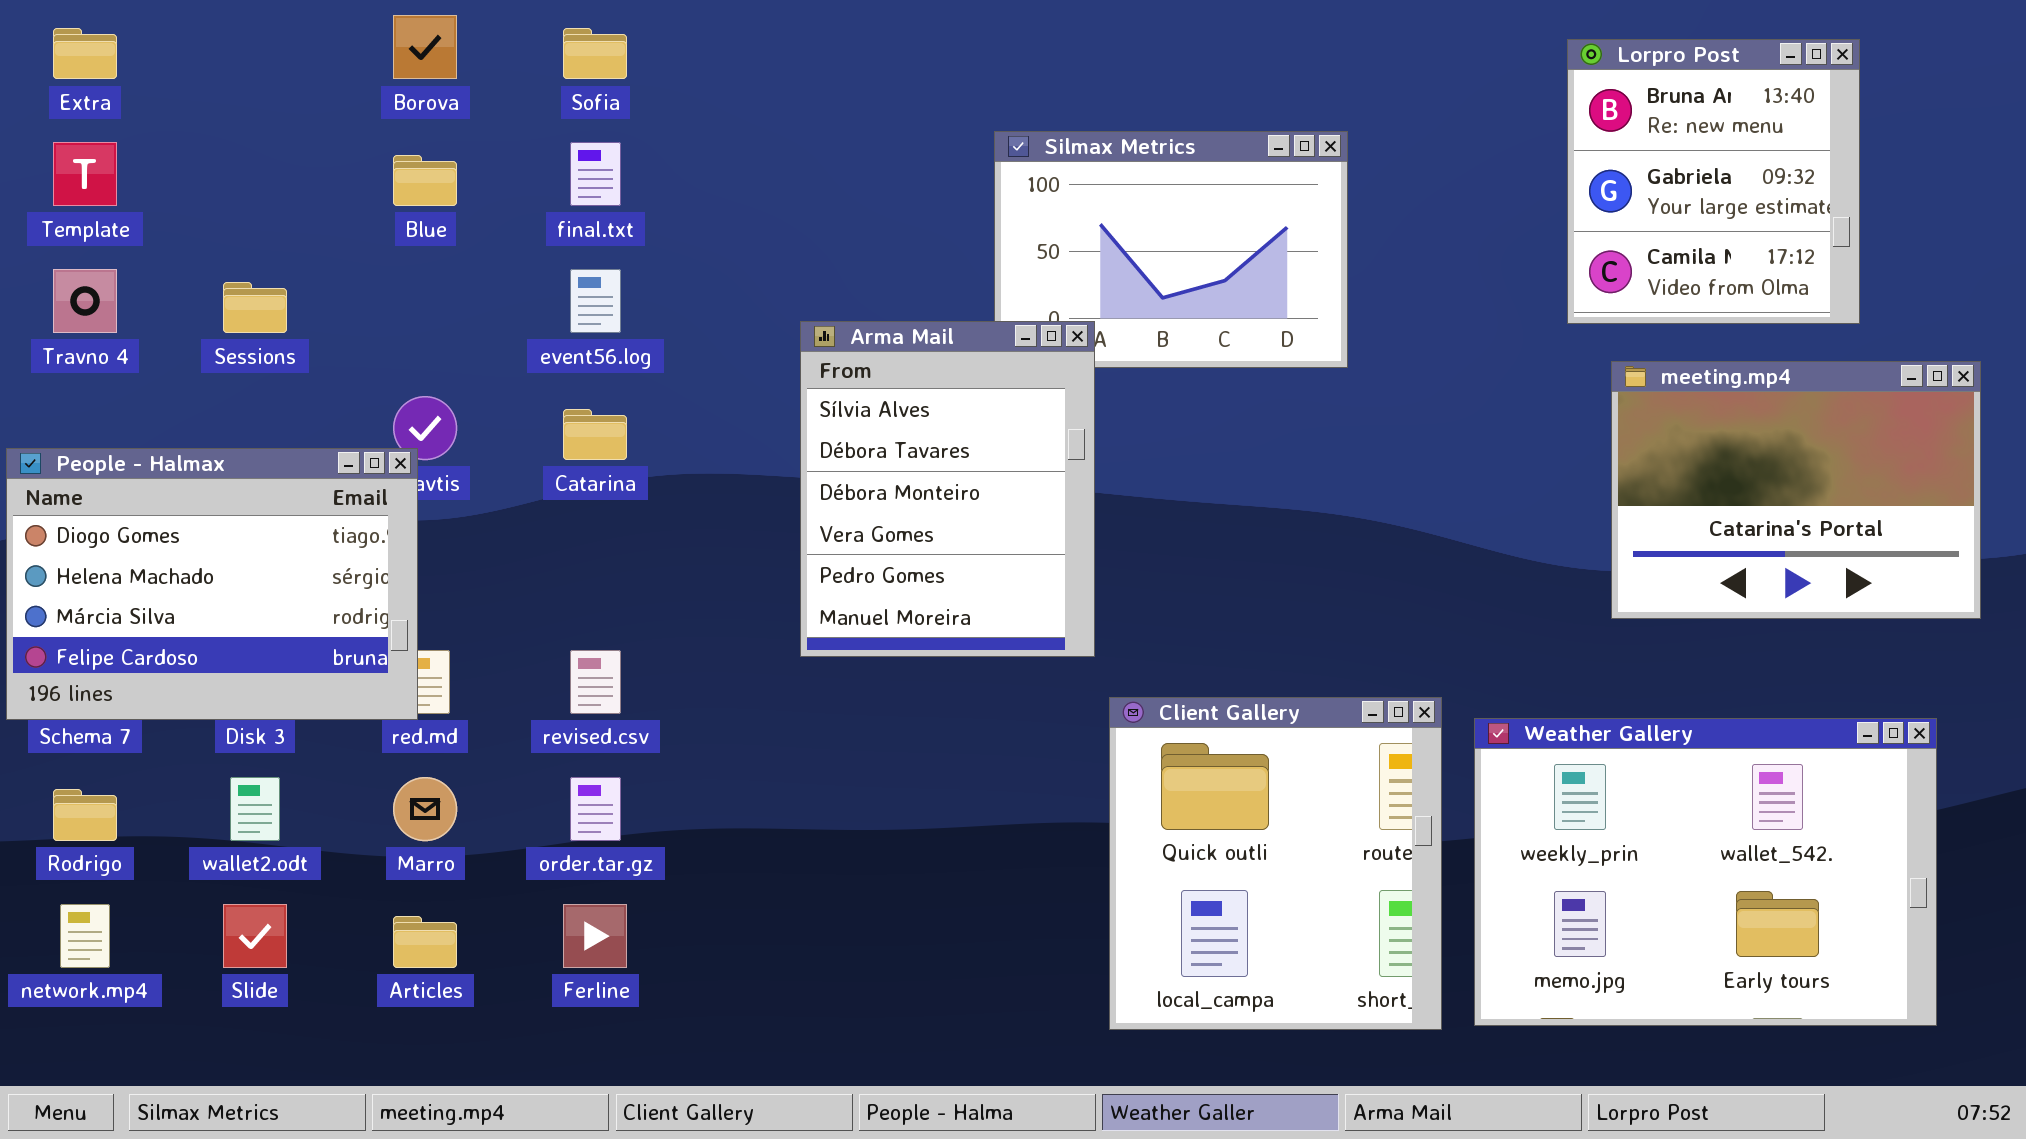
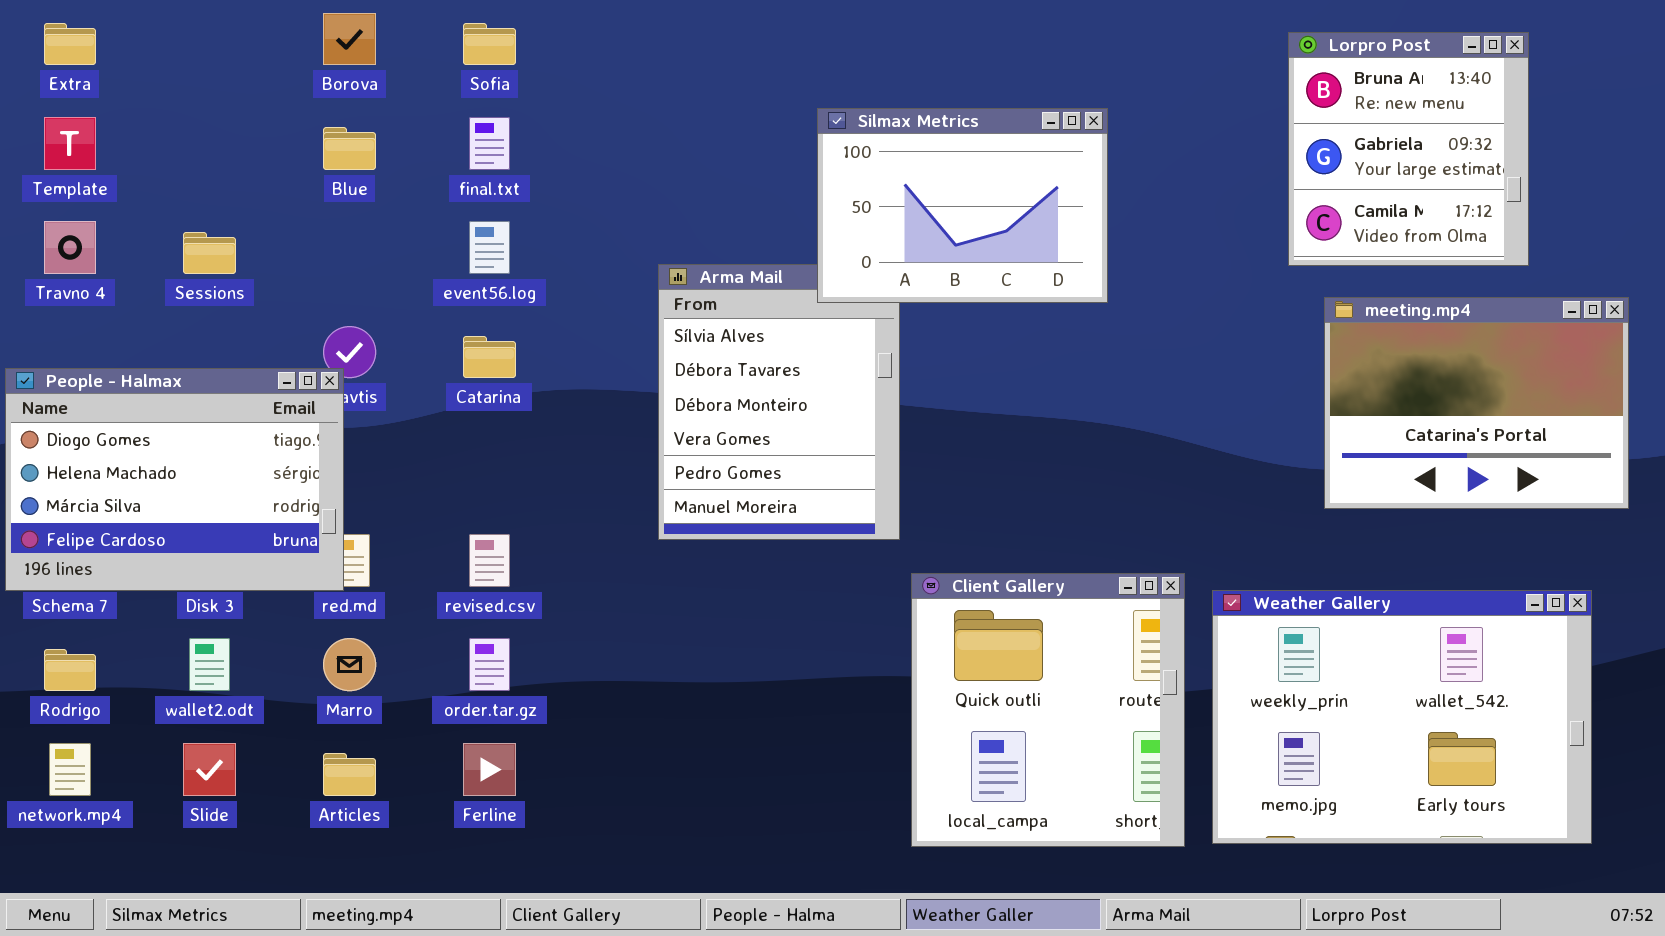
Silmax Metrics: [994,131,1348,368] -> [817,108,1108,303], raised

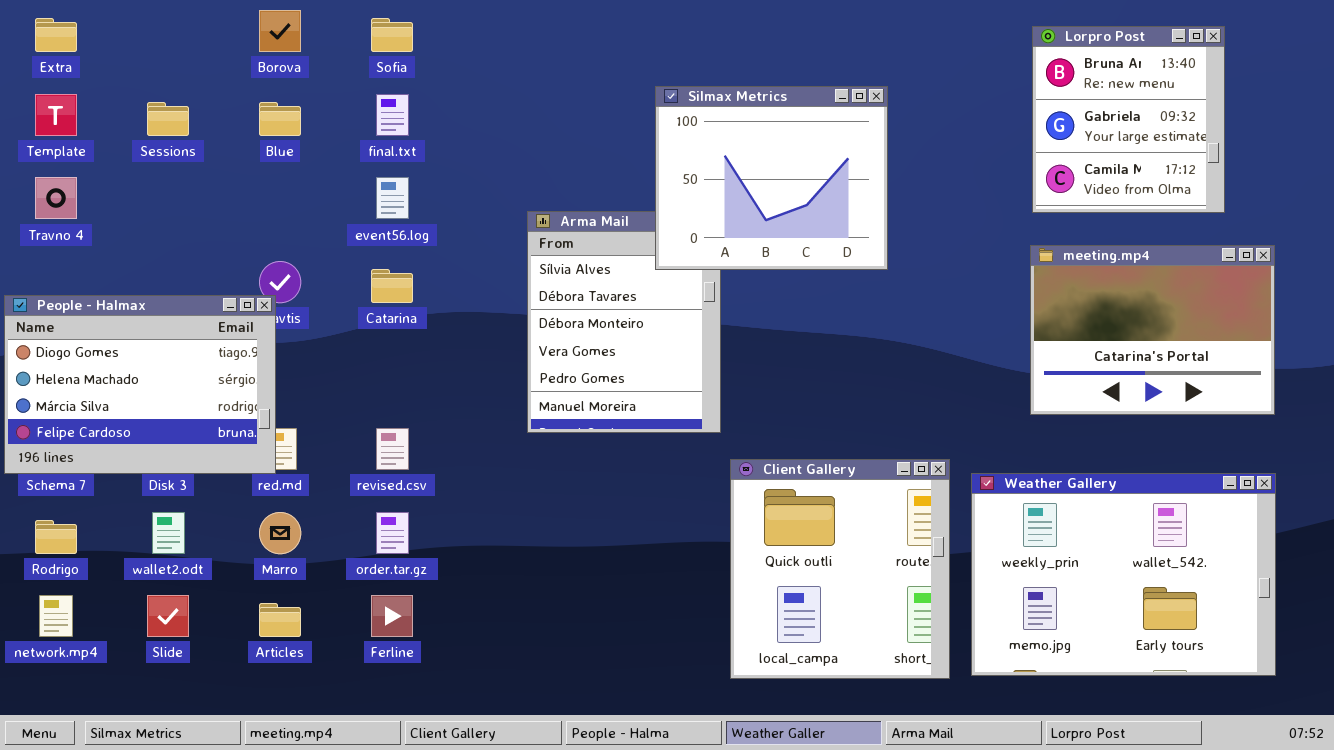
Silmax Metrics: [817,108,1108,303] -> [655,86,888,270], resized
Sessions: [183,232,236,274] -> [147,102,189,136], moved
meeting.mp4: [1324,297,1629,509] -> [1030,245,1275,415], moved

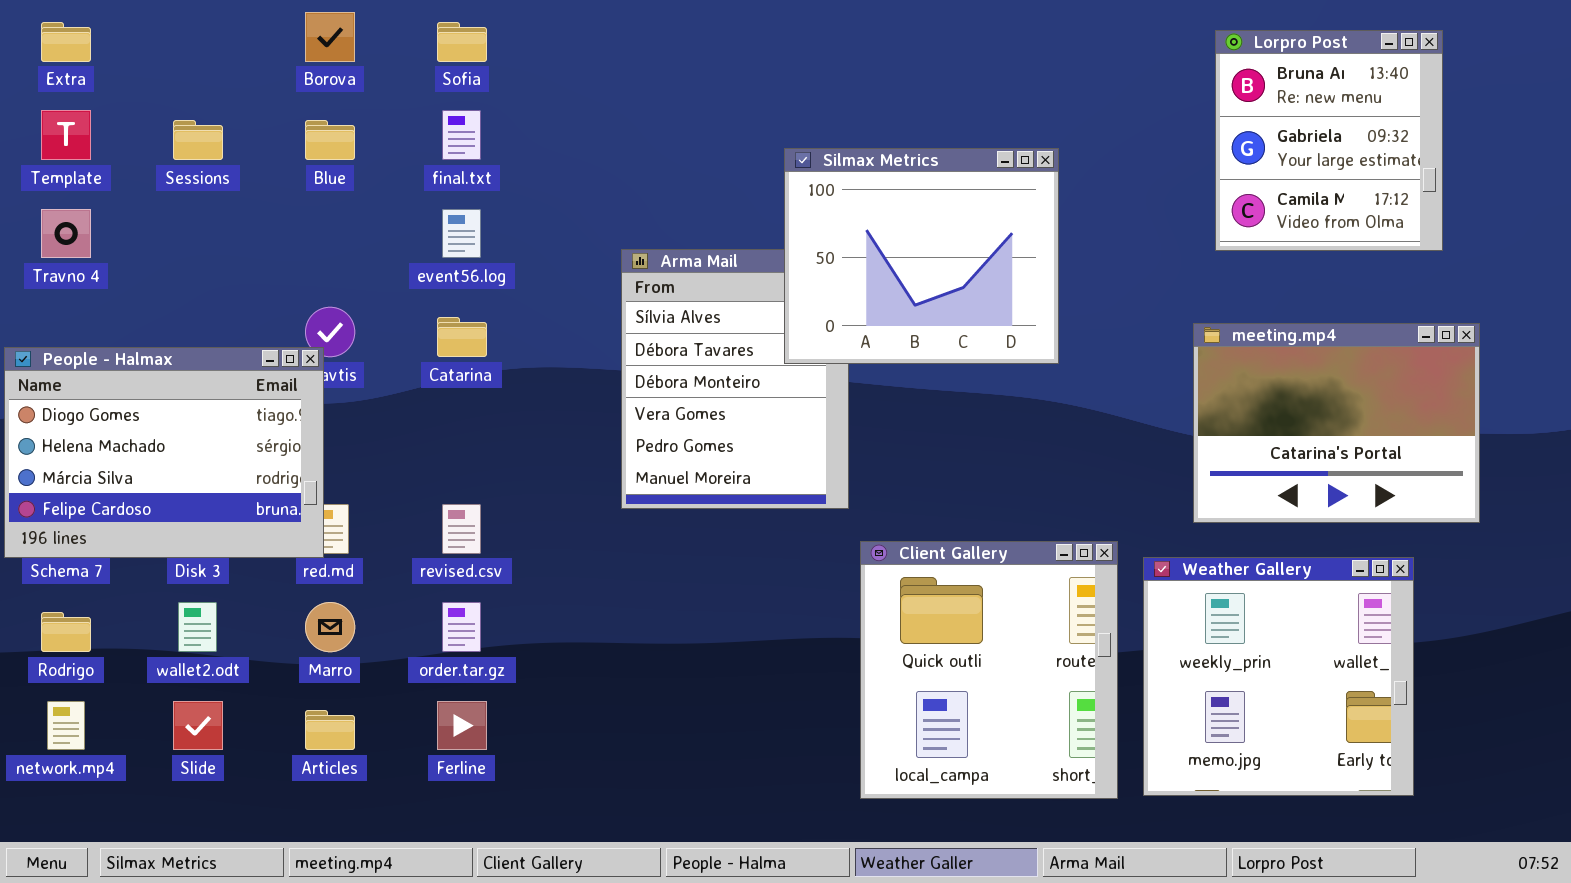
Silmax Metrics: [655,86,888,270] -> [784,148,1059,364], moved
meeting.mp4: [1030,245,1275,415] -> [1193,323,1480,523], moved
Weather Gallery: [971,473,1276,676] -> [1143,557,1414,796], resized

